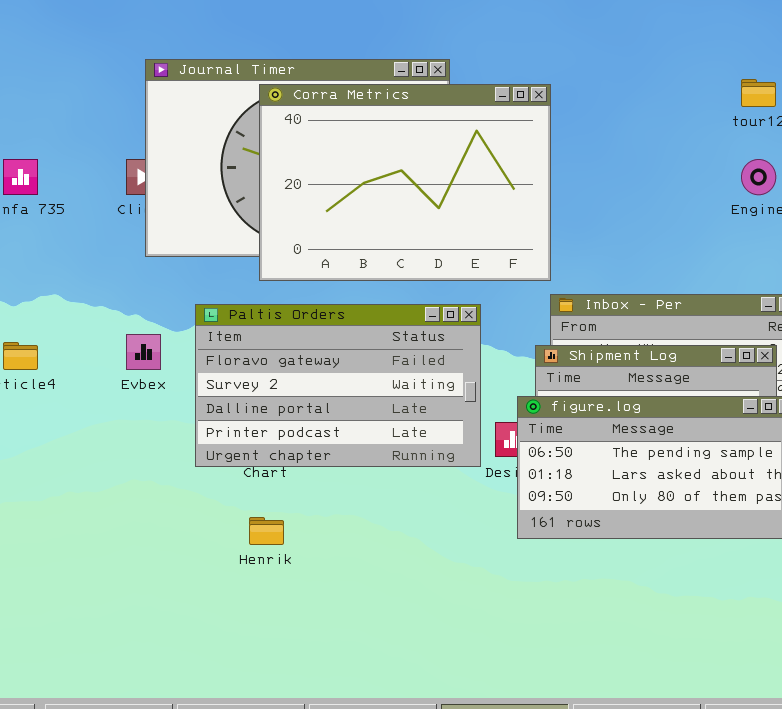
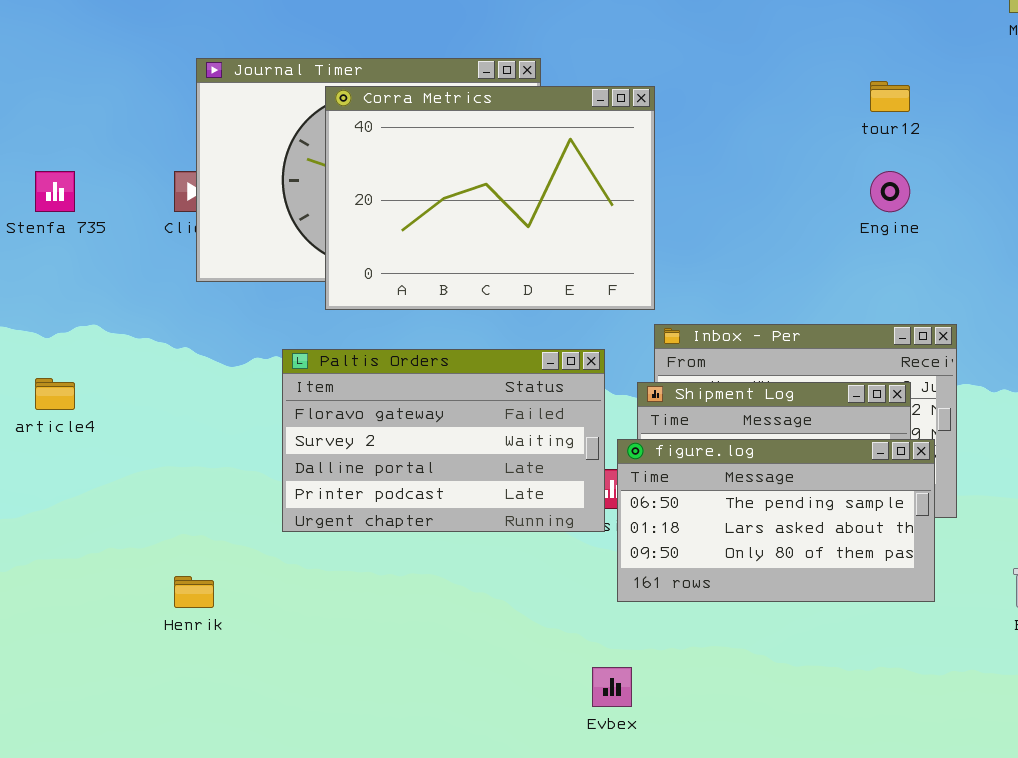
Paltis Orders: [195,304,481,467] -> [282,349,605,532], moved
Evbex: [126,334,161,370] -> [592,667,632,707], moved
Henrik: [249,517,284,545] -> [174,576,214,608], moved

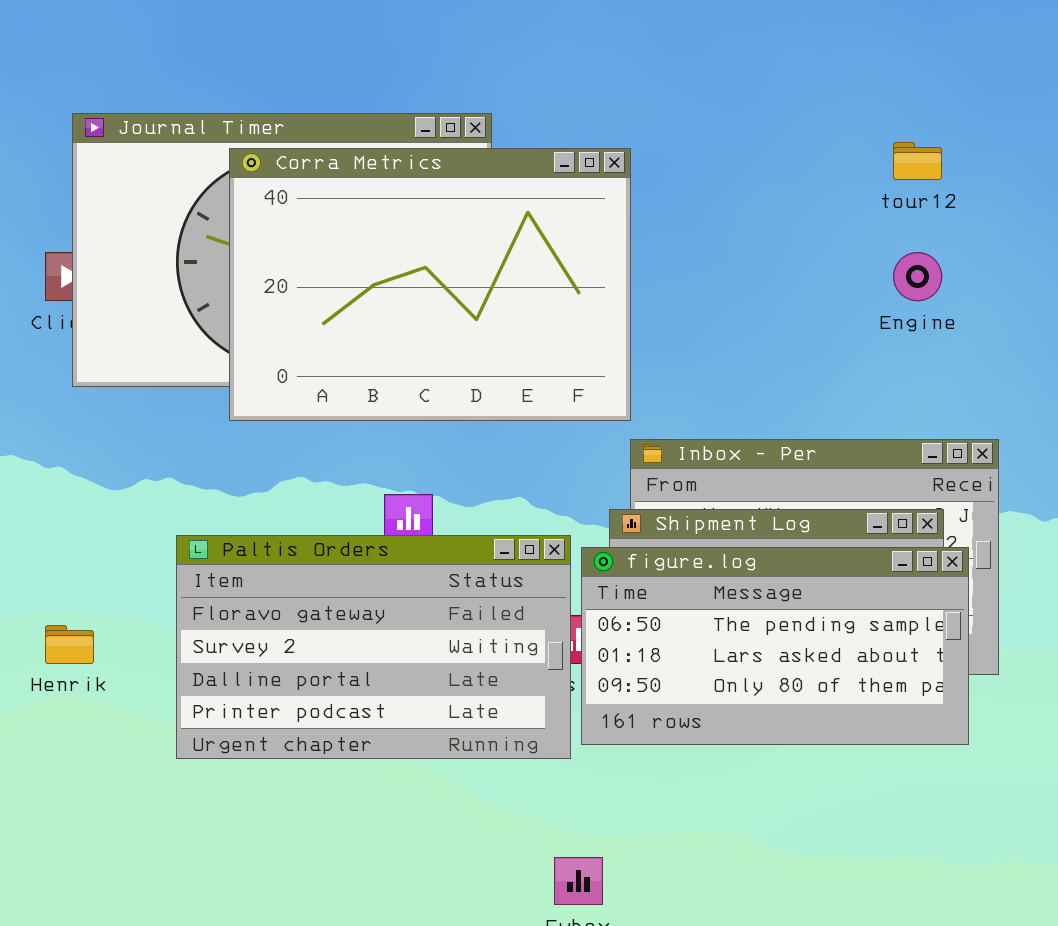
Paltis Orders: [282,349,605,532] -> [176,535,571,759], moved
figure.log: [617,439,935,602] -> [581,547,969,745], moved
Henrik: [174,576,214,608] -> [45,625,94,664], moved

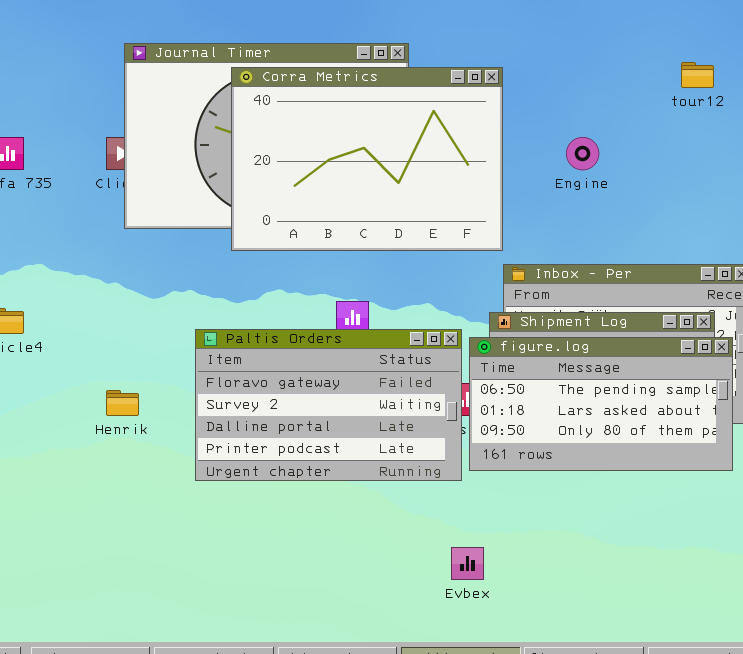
Engine: [893,252,942,301] -> [566,137,599,170], moved

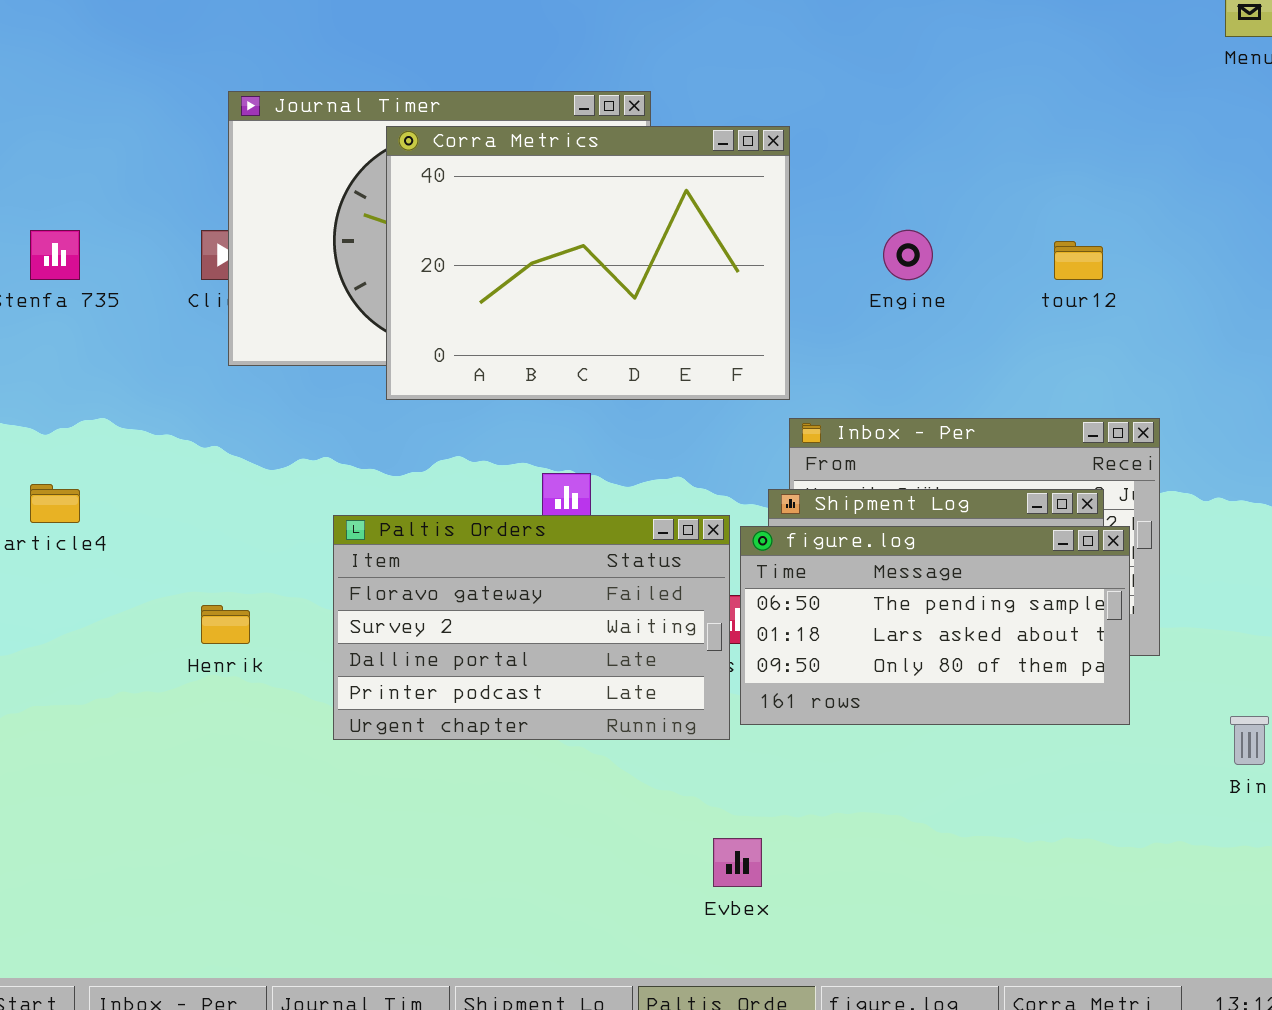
tour12: [681,62,714,88] -> [1054,241,1103,280], moved

